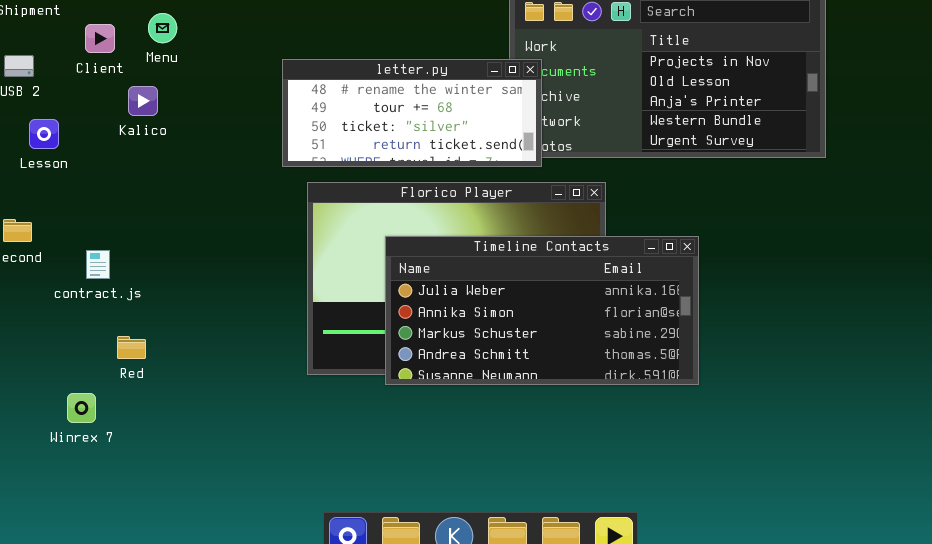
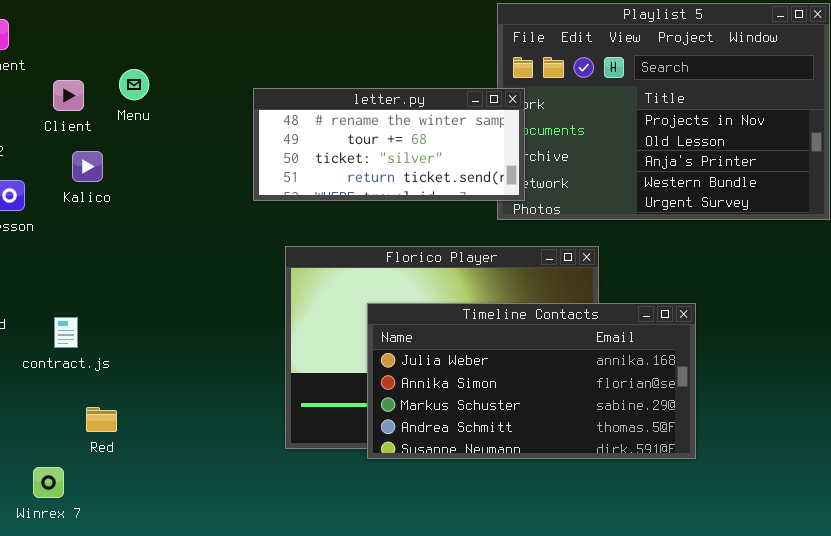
letter.py: [282,59,542,167] -> [253,88,525,201], moved
Kalico: [128,86,158,116] -> [72,151,103,182], moved

